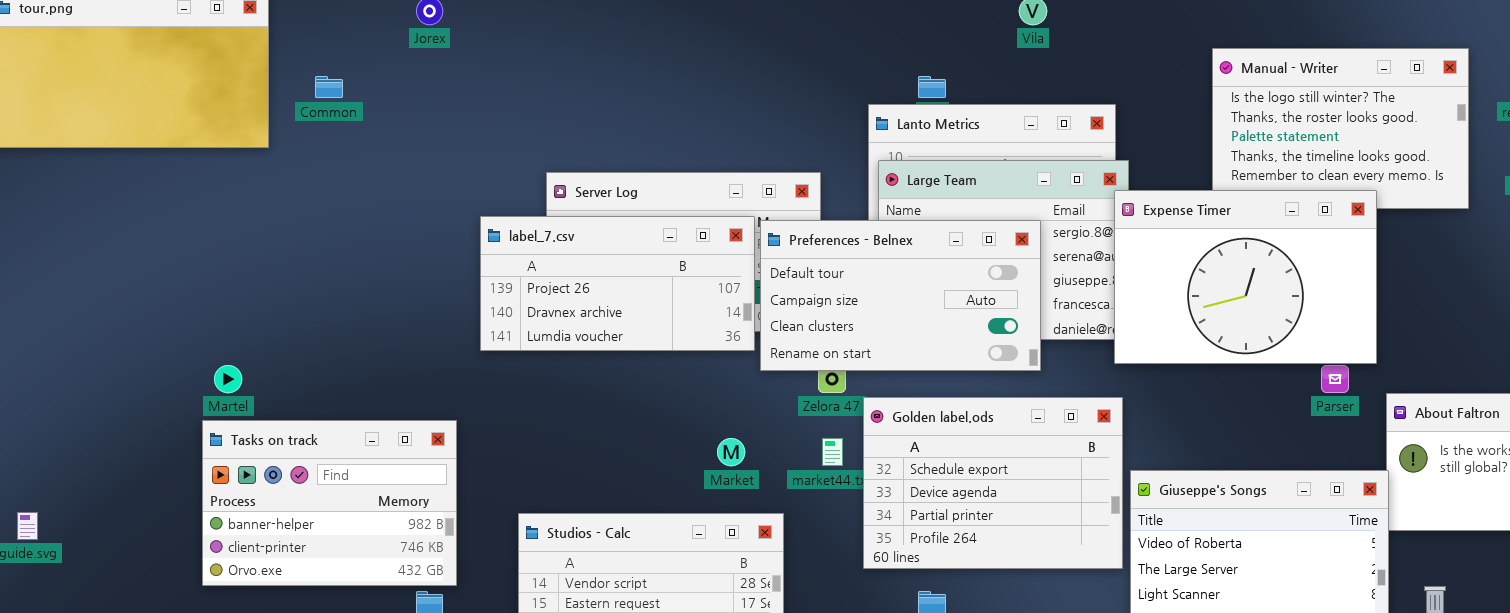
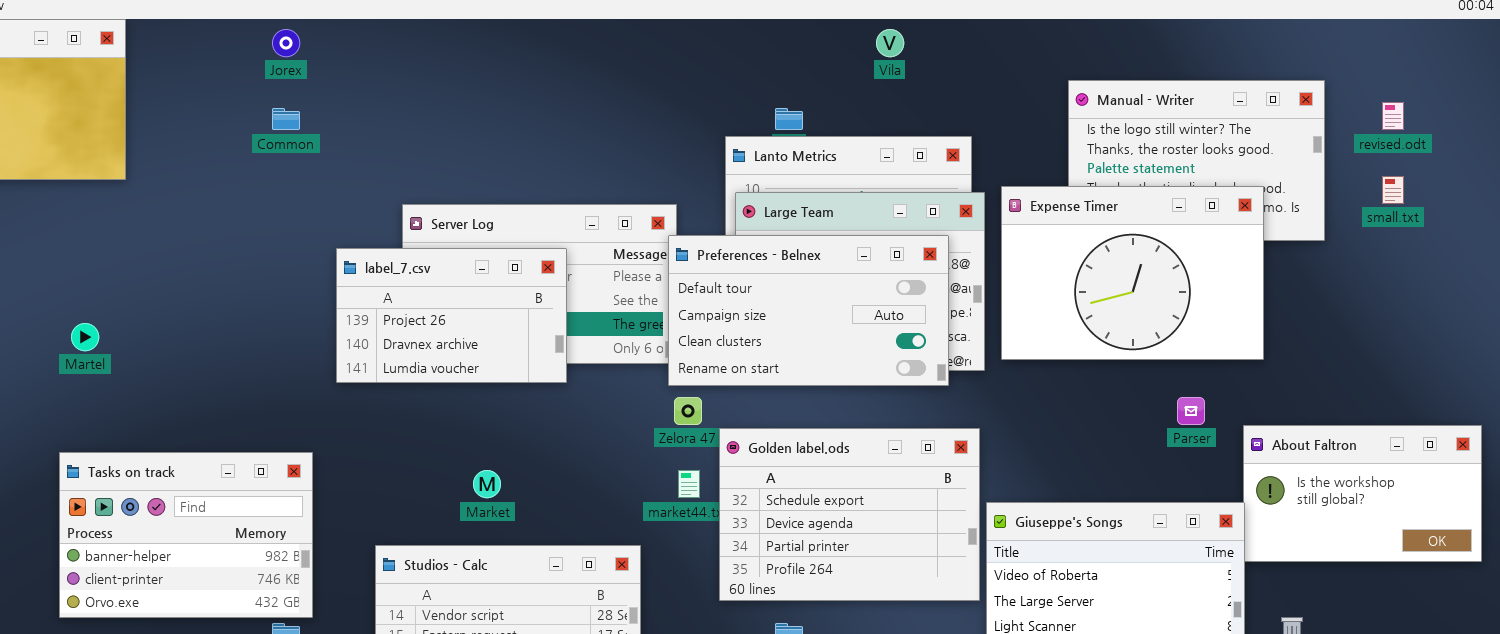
Common: [315,76,343,98] -> [272,108,300,130], moved
Expense Timer: [1114,190,1377,364] -> [1001,186,1264,360], moved
label_7.csv: [480,216,755,351] -> [336,248,567,383], resized
Preferences - Belnex: [760,220,1041,371] -> [668,235,949,386], moved
Martel: [214,365,242,393] -> [71,323,99,351], moved
Market: [717,438,745,466] -> [473,470,501,498], moved

